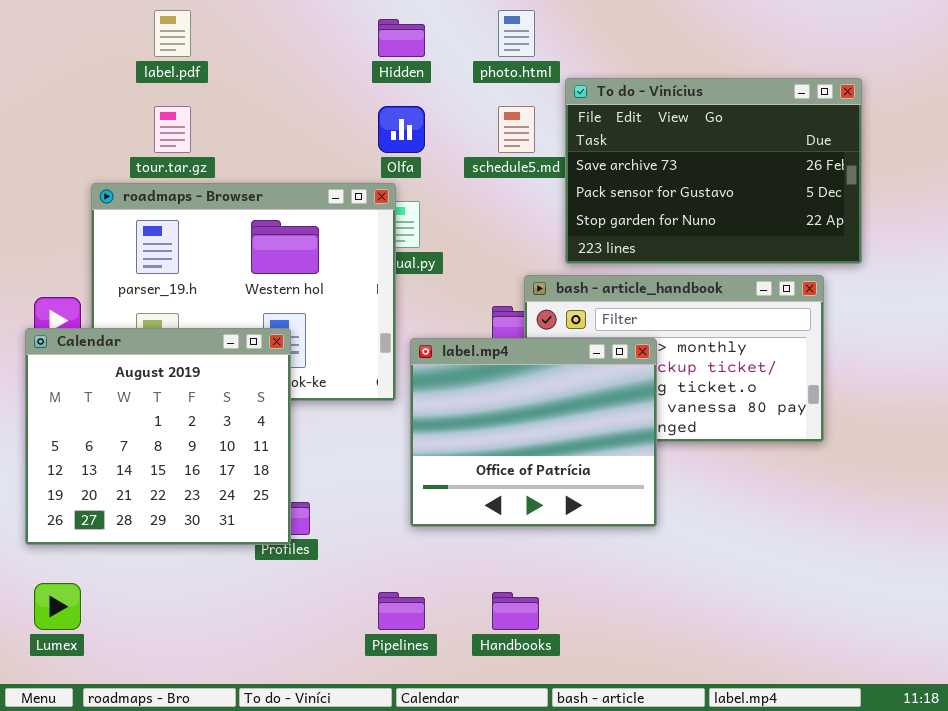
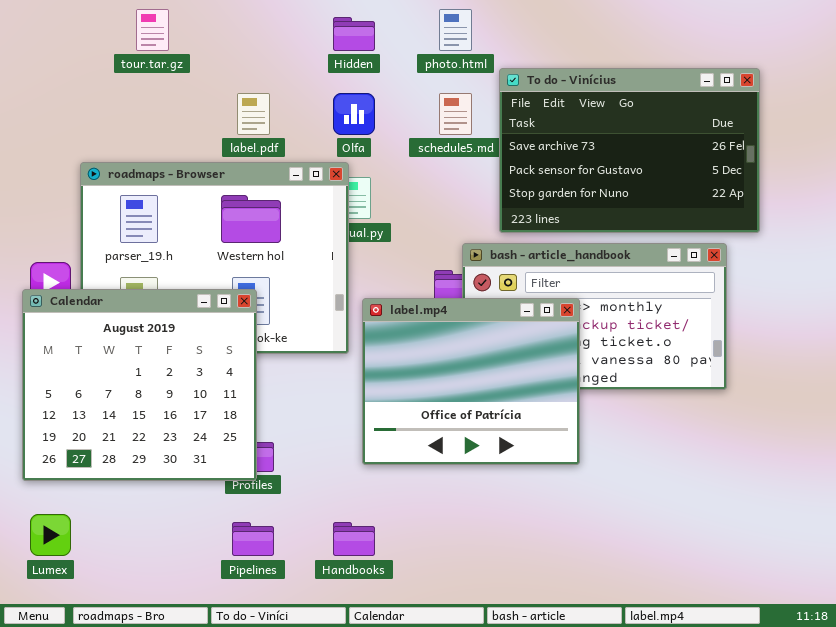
label.pdf: [154,10,191,57] -> [237,93,270,135], moved
tour.tar.gz: [154,106,191,153] -> [136,9,169,51], moved
Pipelines: [378,592,425,630] -> [232,522,274,556], moved
Handbooks: [492,592,539,630] -> [333,522,375,556], moved

